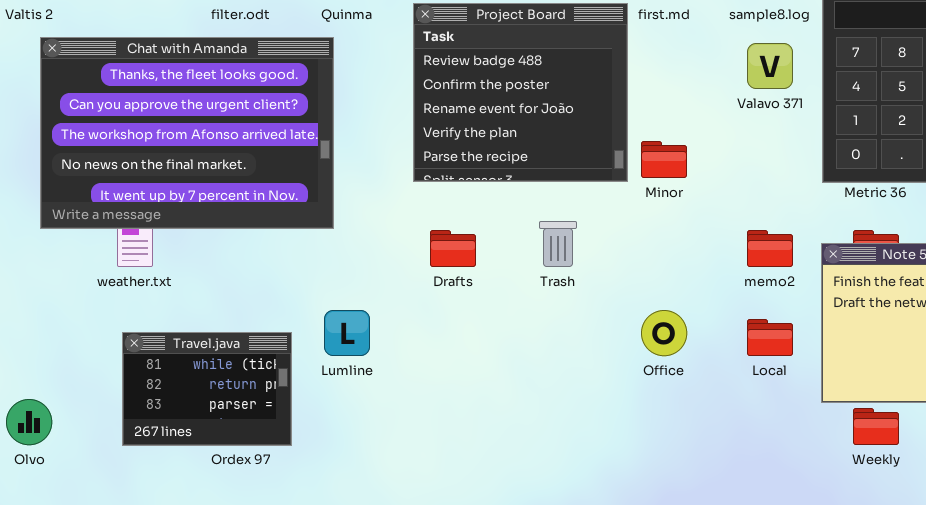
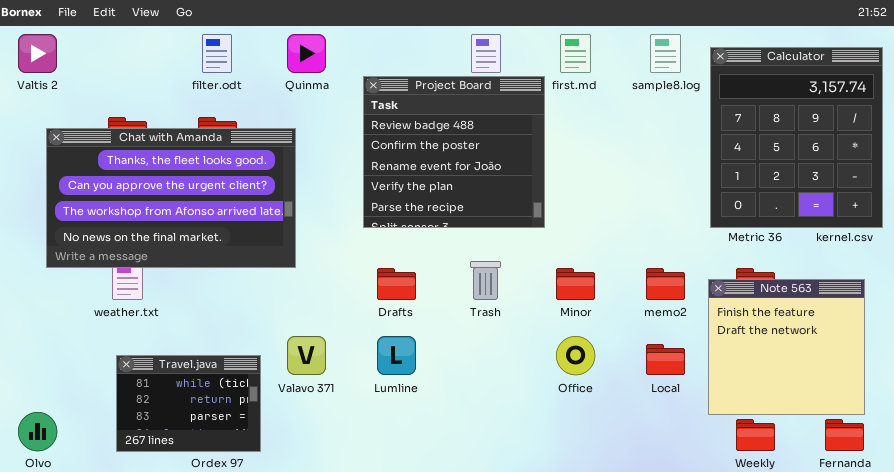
Chat with Amanda: [40,37,334,229] -> [46,128,296,268], resized
Valavo 371: [747,43,793,89] -> [287,336,326,375], moved
Minor: [641,141,687,178] -> [556,268,595,300], moved
Lumline: [324,310,370,356] -> [377,336,416,375], moved

